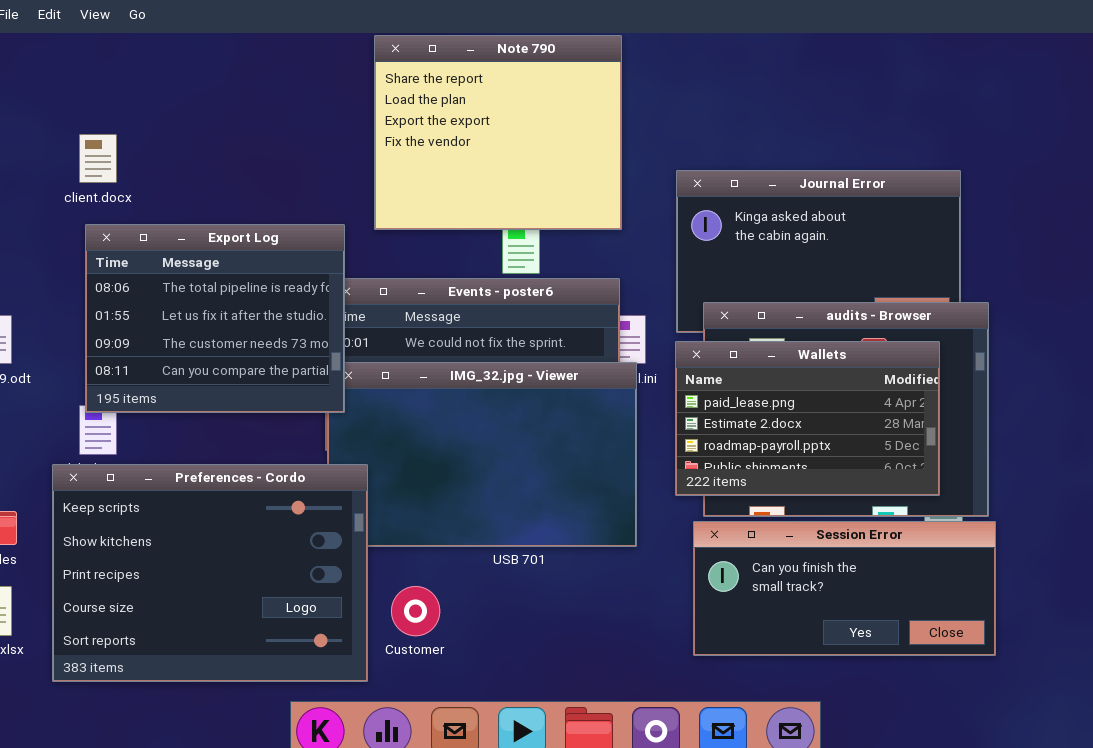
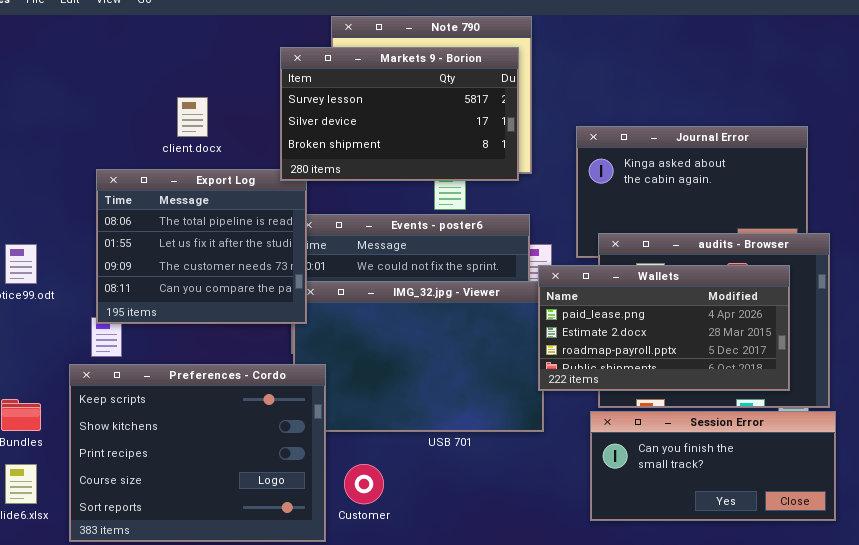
Markets 9 - Borion: none -> [280,47,519,181], opened
client.docx: [79,134,117,183] -> [177,97,208,137], moved
Wallets: [675,341,940,496] -> [538,265,790,391], resized

